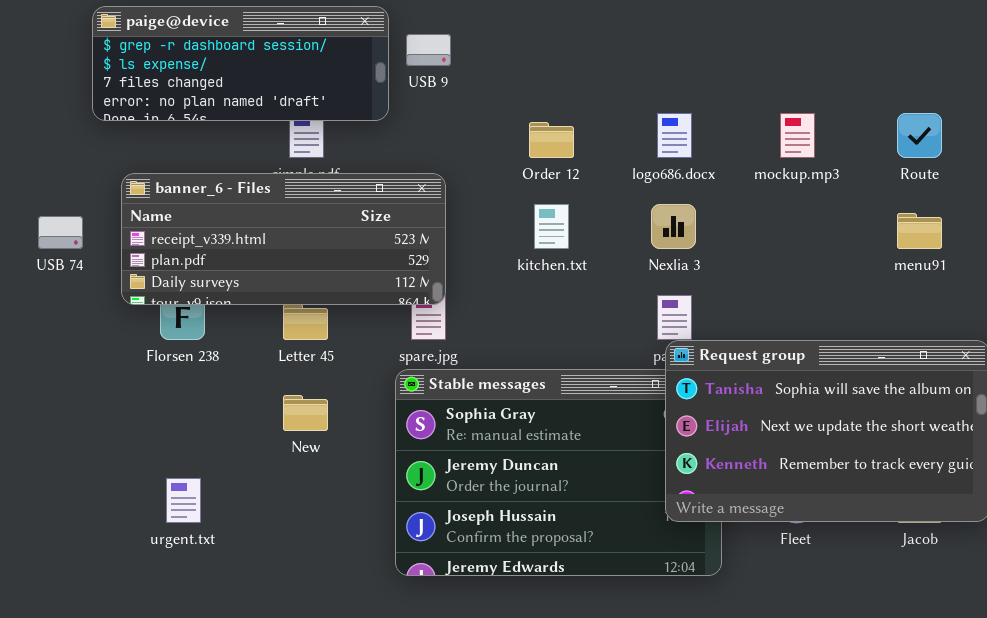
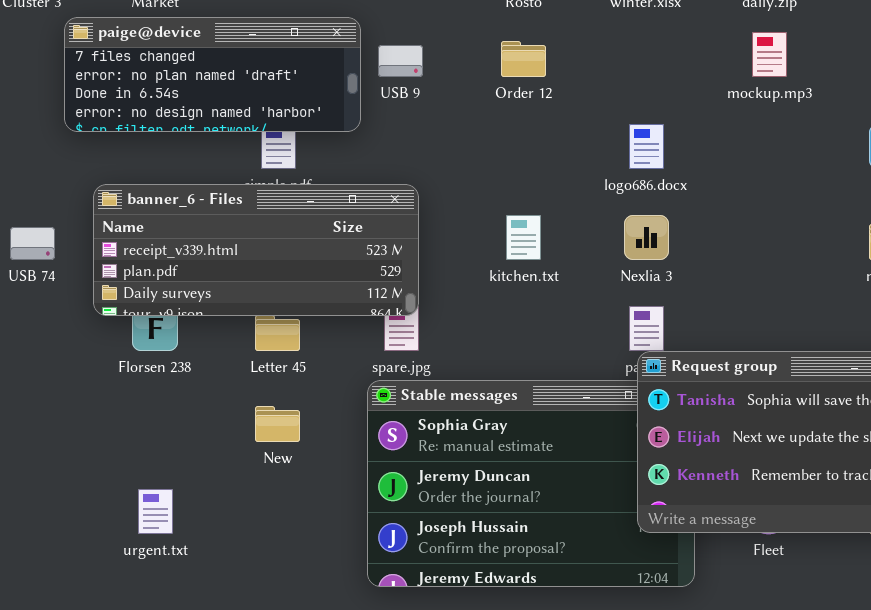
paige@device: [92,6,389,121] -> [64,17,361,132], scrolled down 2 rows
mockup.mp3: [780,113,815,158] -> [752,32,787,77], moved
Order 12: [529,122,574,158] -> [501,41,546,77], moved

